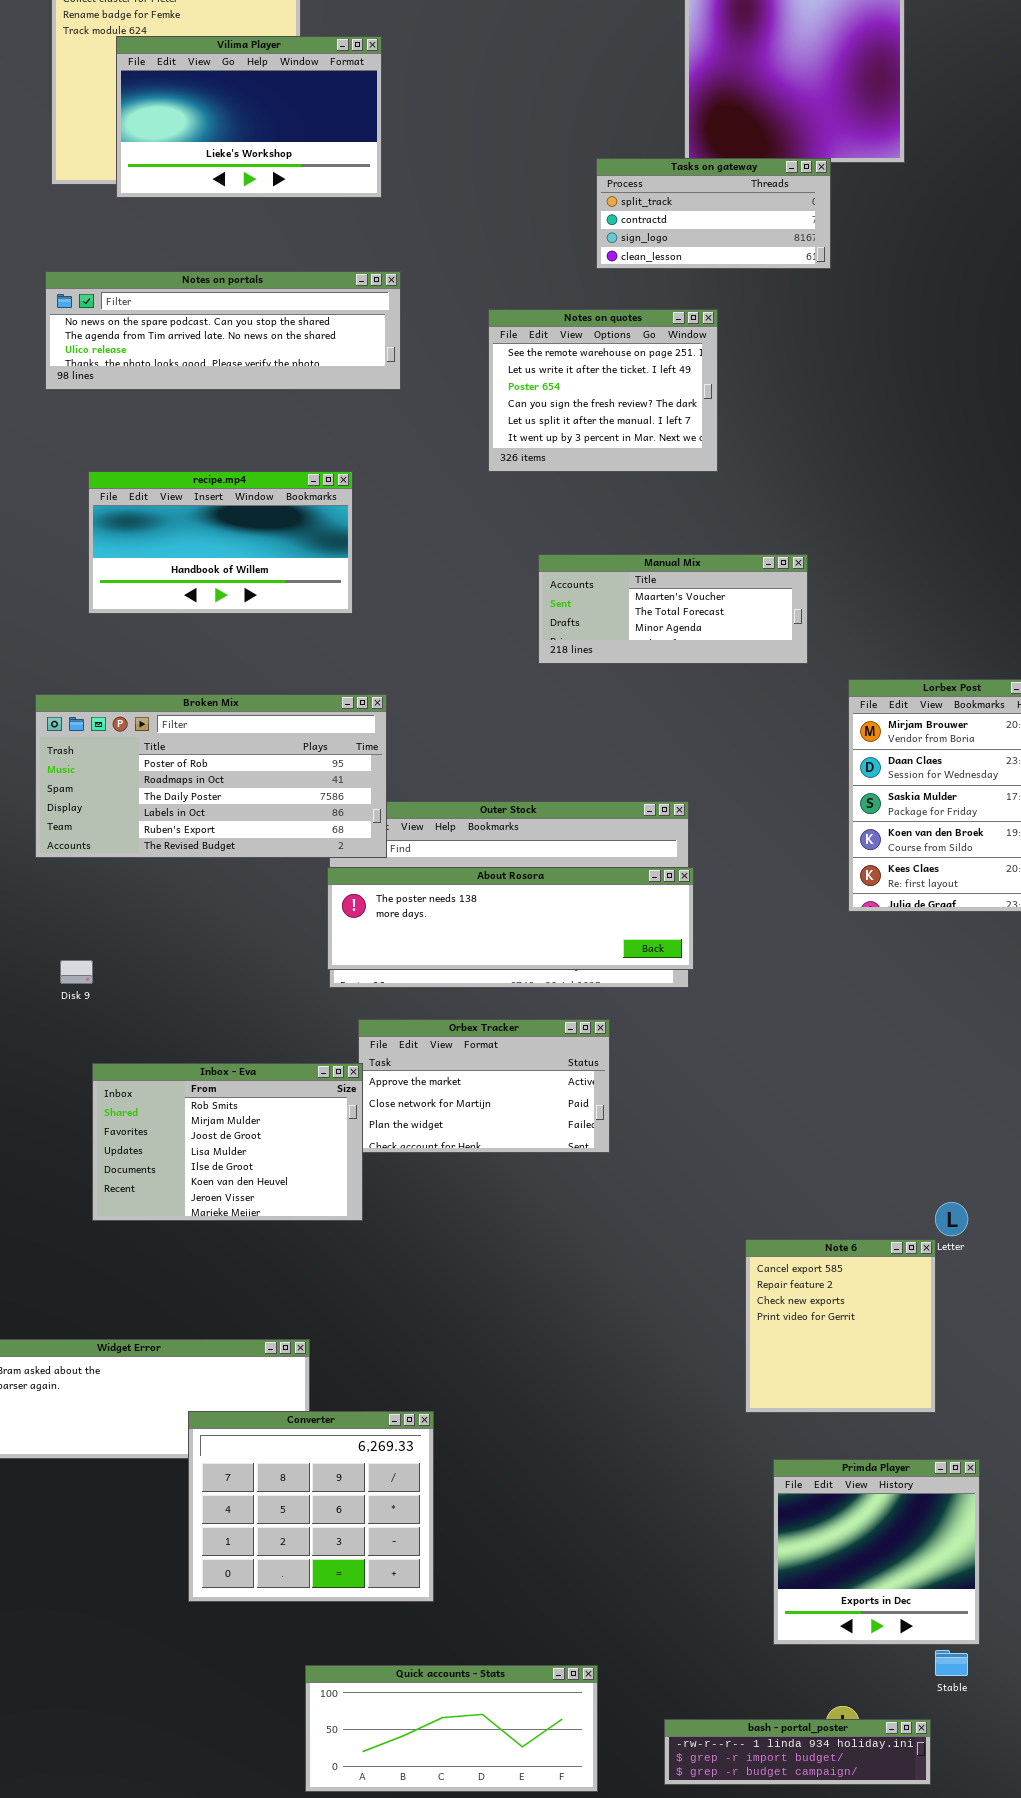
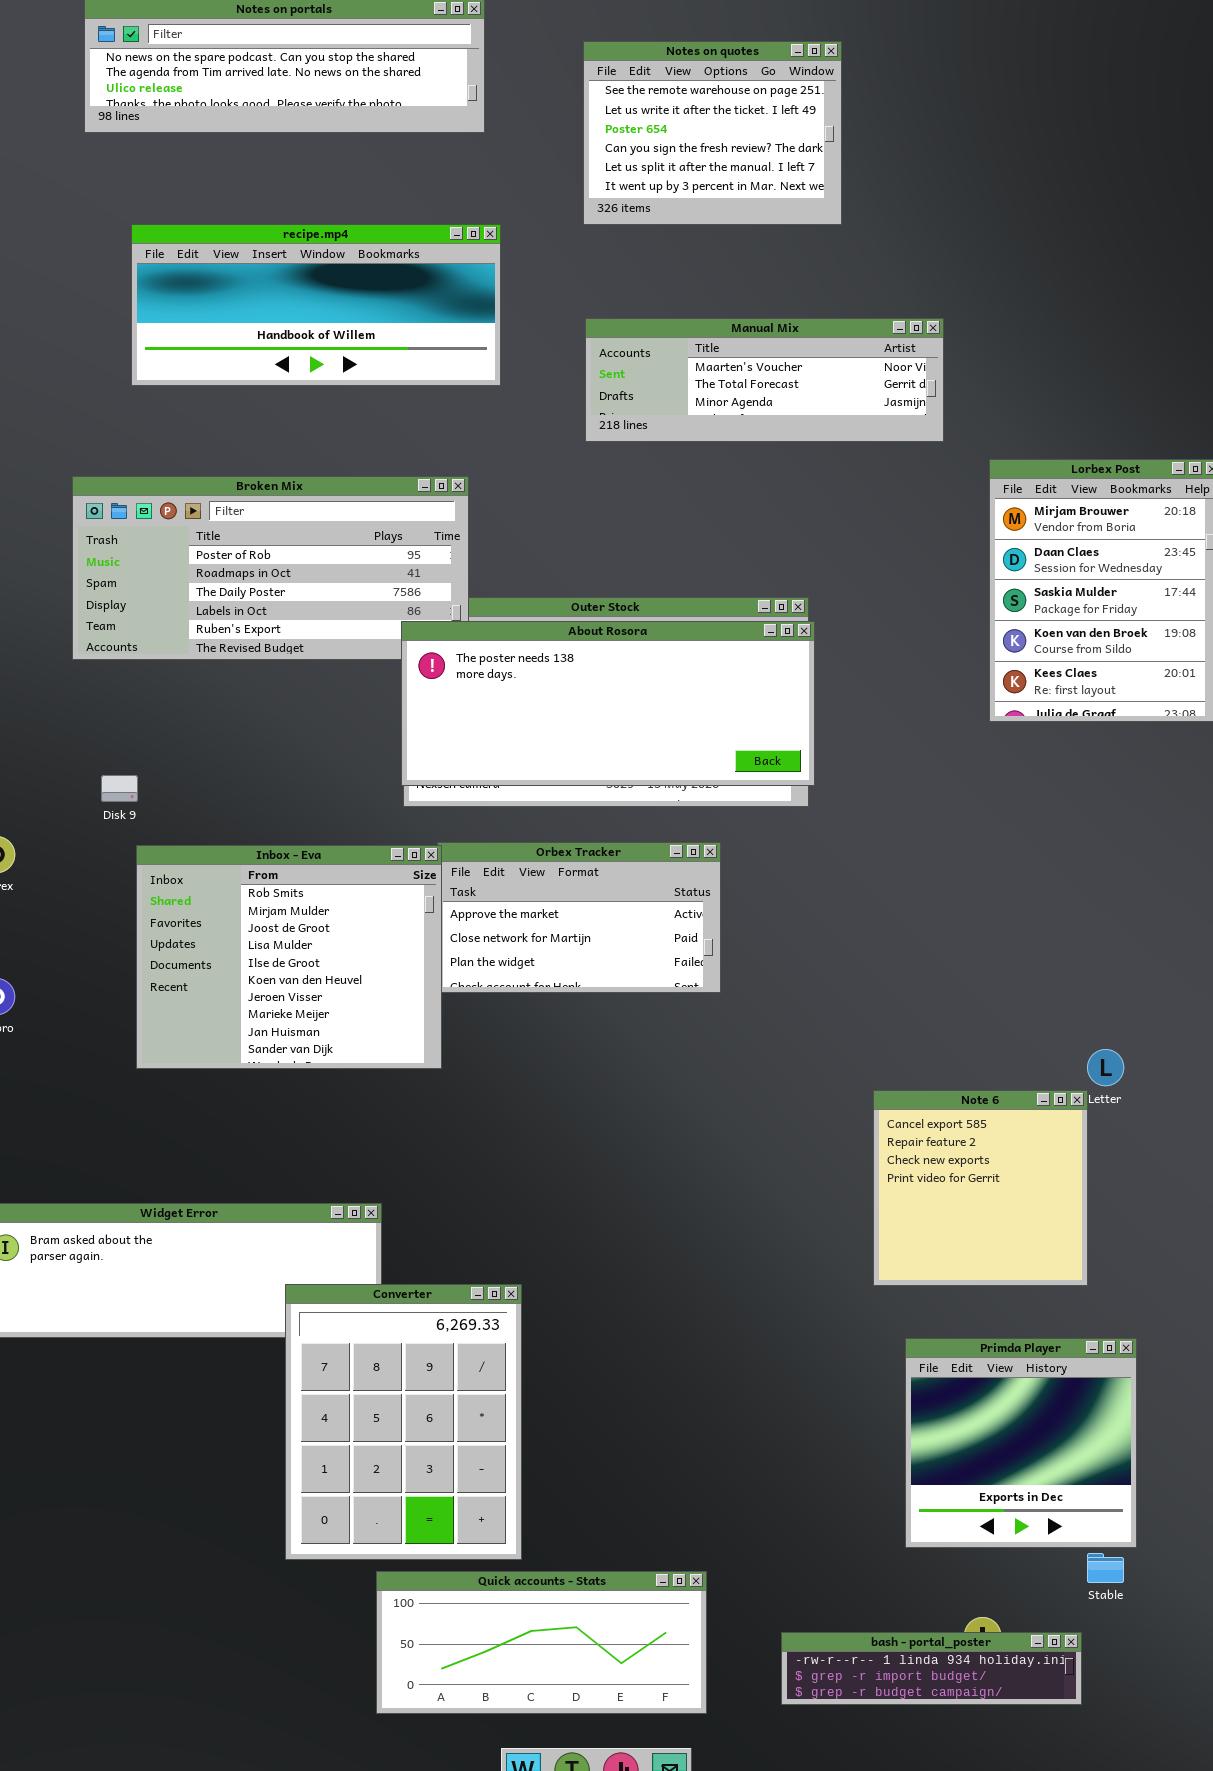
recipe.mp4: [88,471,353,614] -> [131,224,501,386], resized
Manual Mix: [538,554,808,664] -> [585,318,944,442], resized
About Rosora: [327,867,694,970] -> [401,621,815,786], resized
Inbox - Eva: [92,1063,363,1221] -> [136,845,442,1069], resized
Converter: [188,1411,434,1602] -> [285,1284,522,1560], resized

